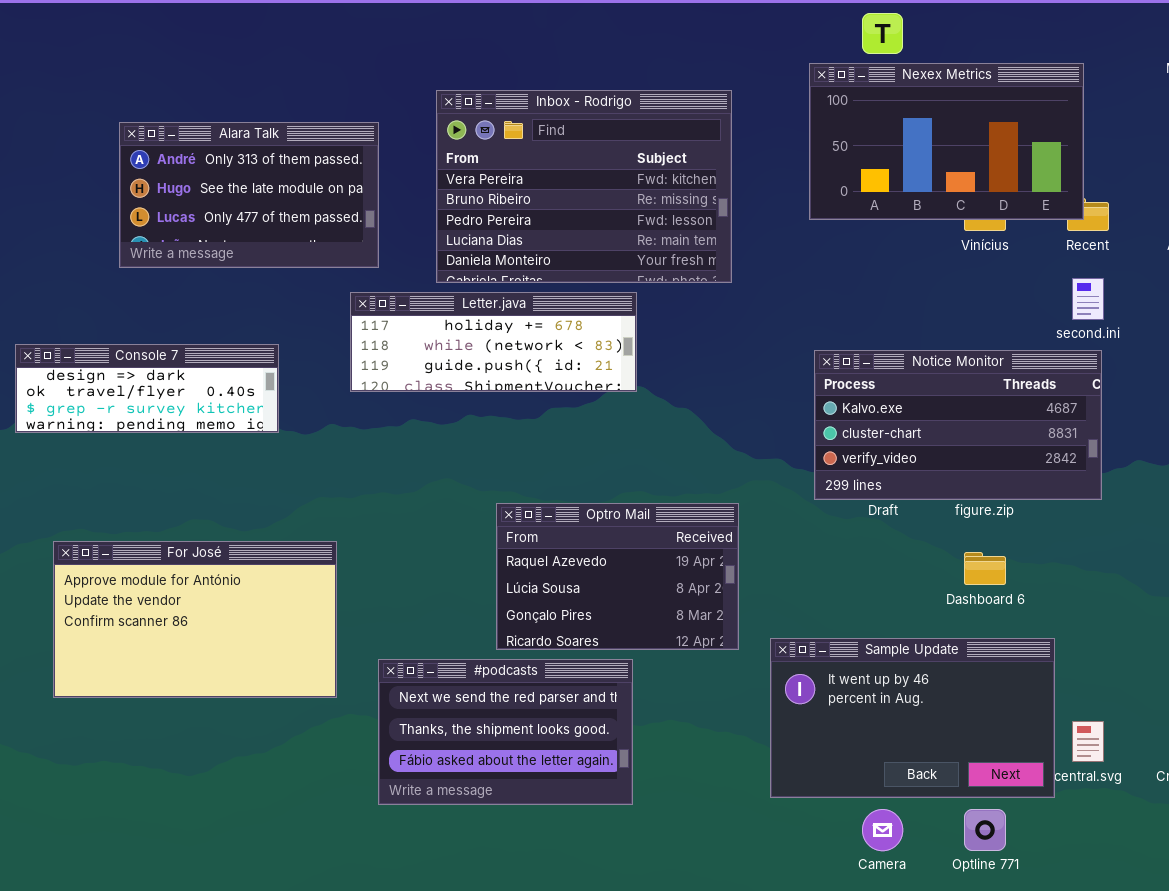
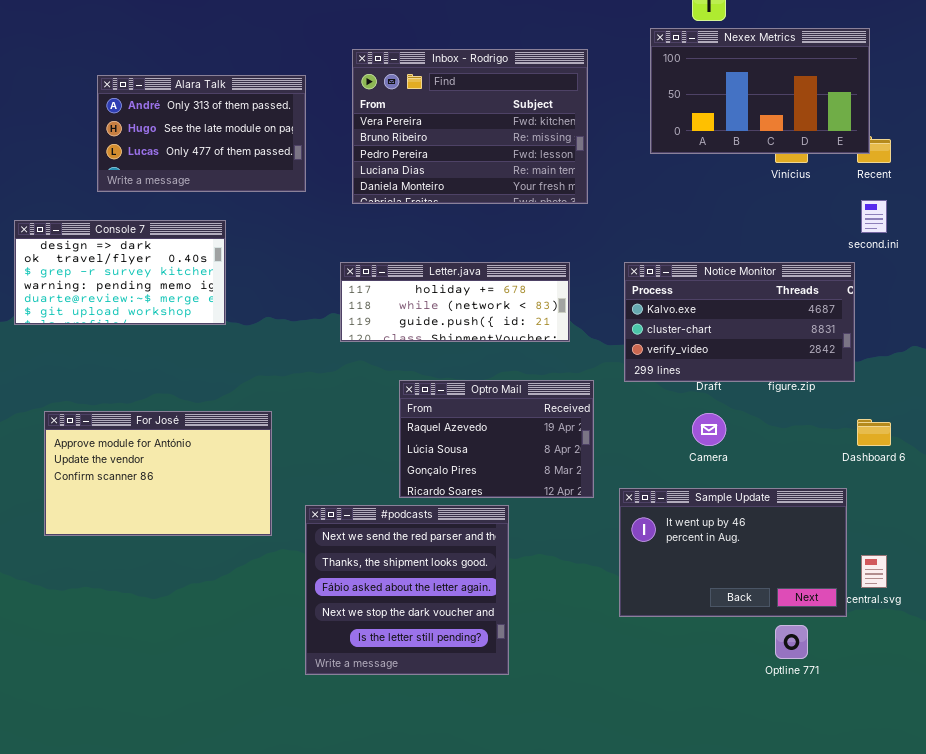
Letter.java: [350,292,637,392] -> [340,262,570,342], moved
Console 7: [15,344,279,433] -> [14,220,226,325], resized
Notice Monitor: [814,350,1102,500] -> [624,262,855,382], moved
Dashboard 6: [964,552,1006,585] -> [857,419,891,446], moved
#podcasts: [378,659,633,805] -> [305,505,509,675], resized
Camera: [862,809,903,851] -> [692,413,726,446], moved

